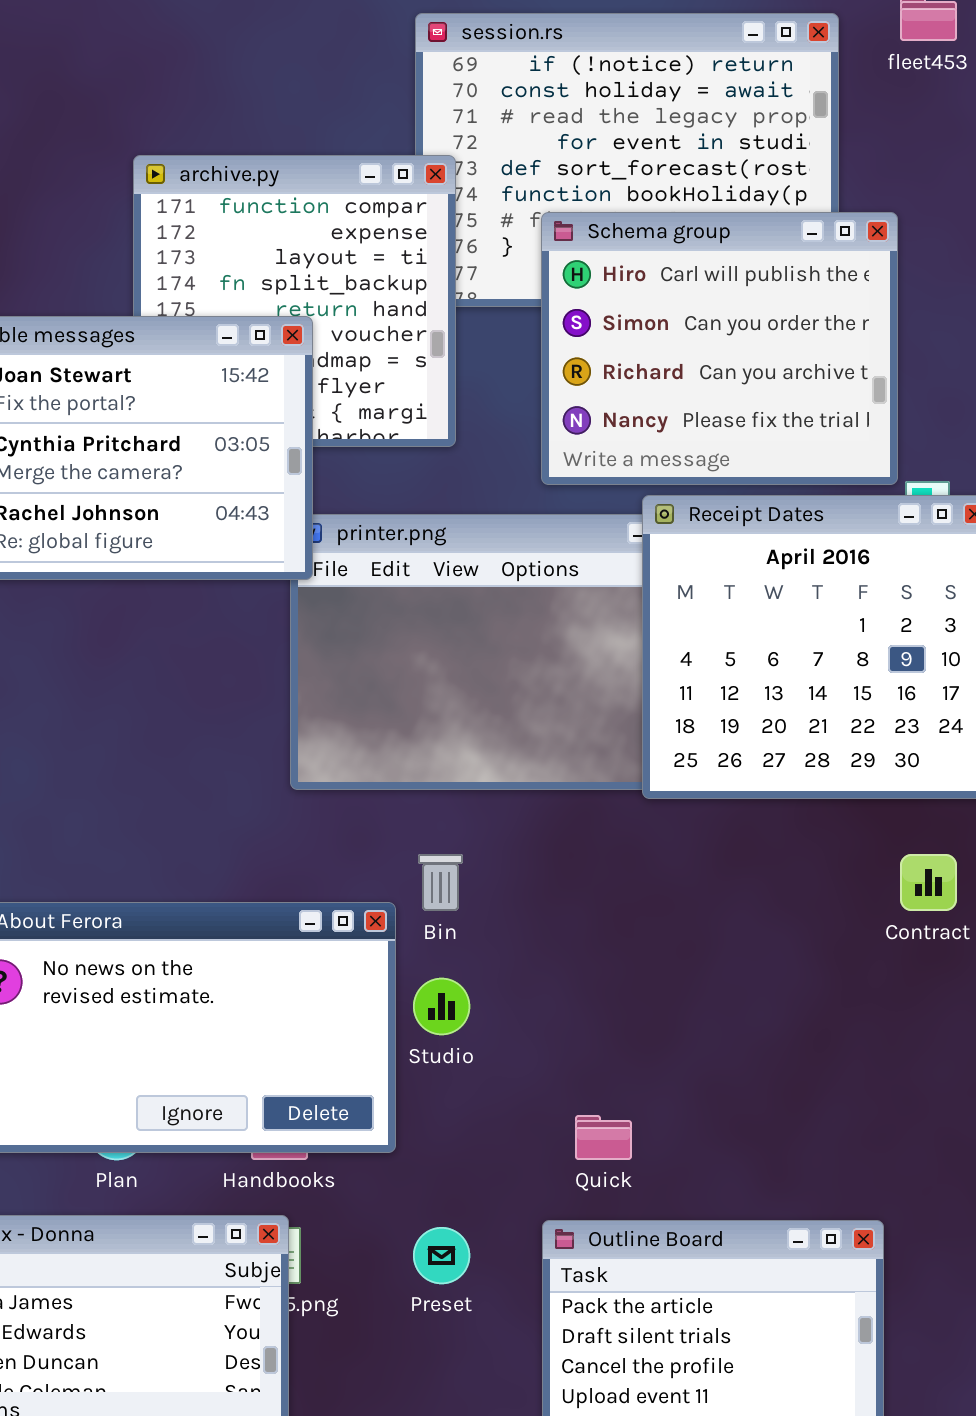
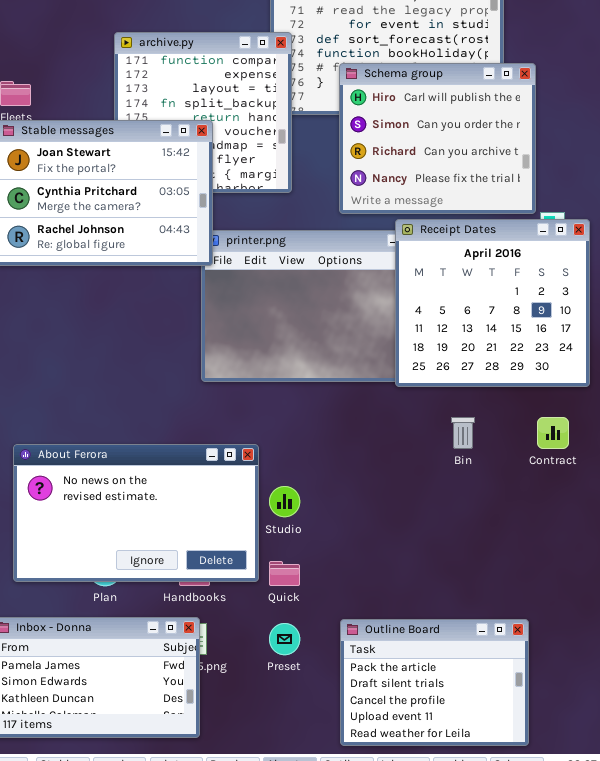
Bin: [418,854,463,911] -> [451,417,475,449], moved
Quick: [575,1115,632,1160] -> [269,561,300,586], moved

